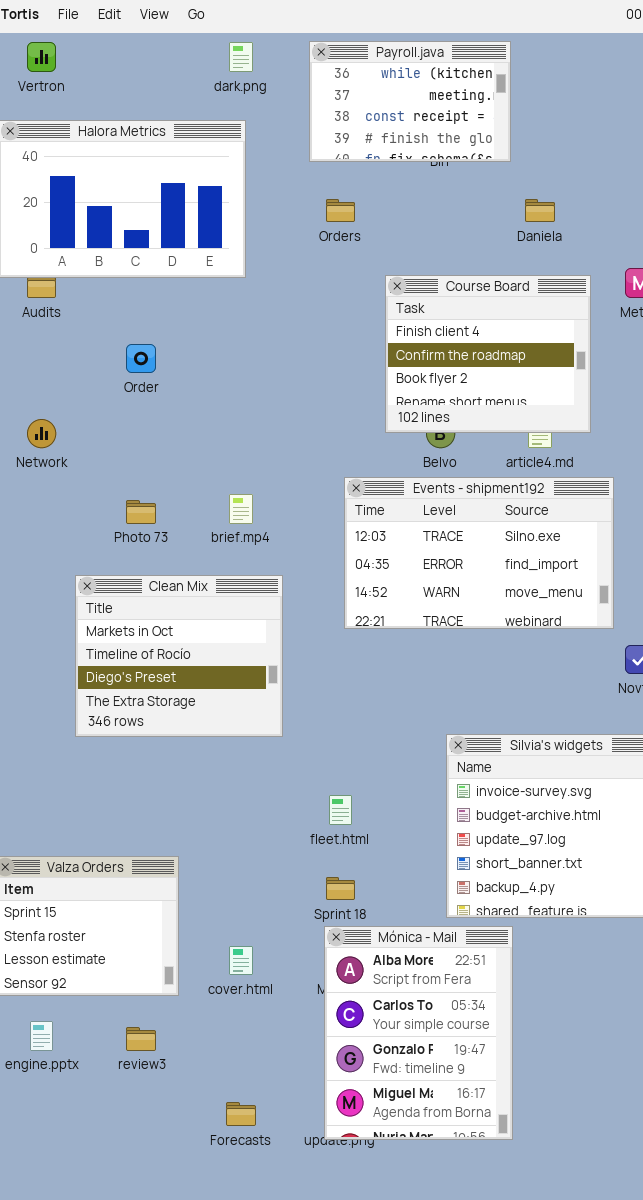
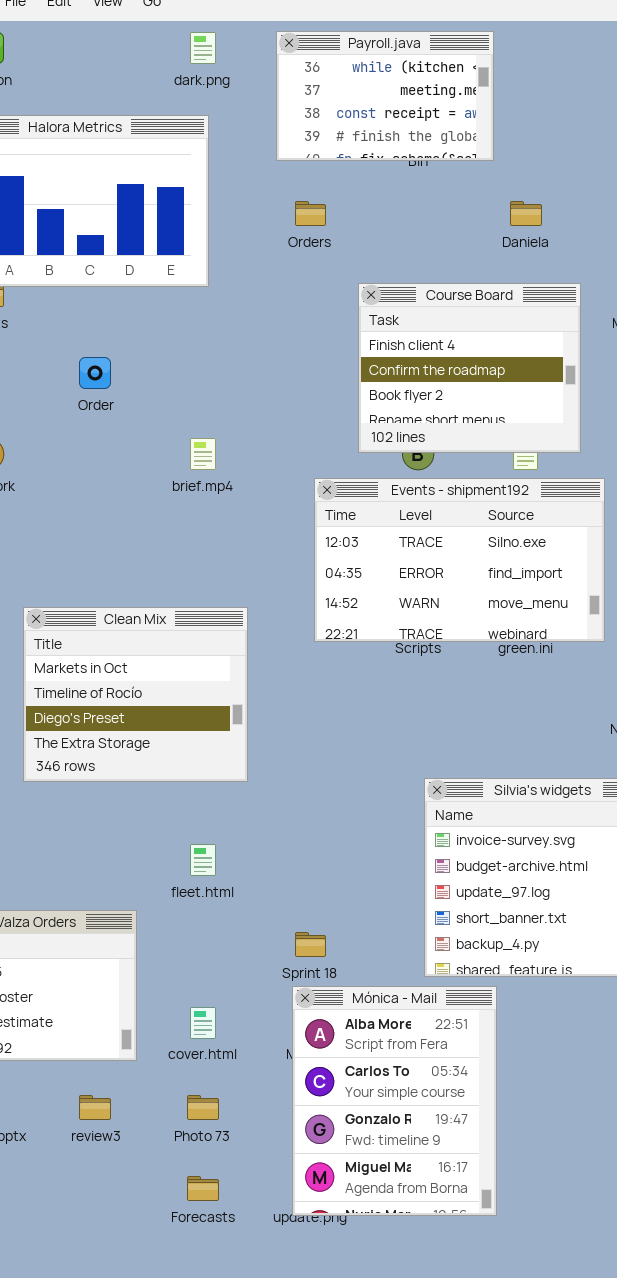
Events - shipment192: [344,477,614,629] -> [314,478,605,642], moved
brief.mp4: [229,494,253,524] -> [190,438,216,470], moved
Photo 73: [126,500,156,524] -> [187,1095,219,1120], moved
fleet.html: [329,795,352,825] -> [190,844,216,876], moved

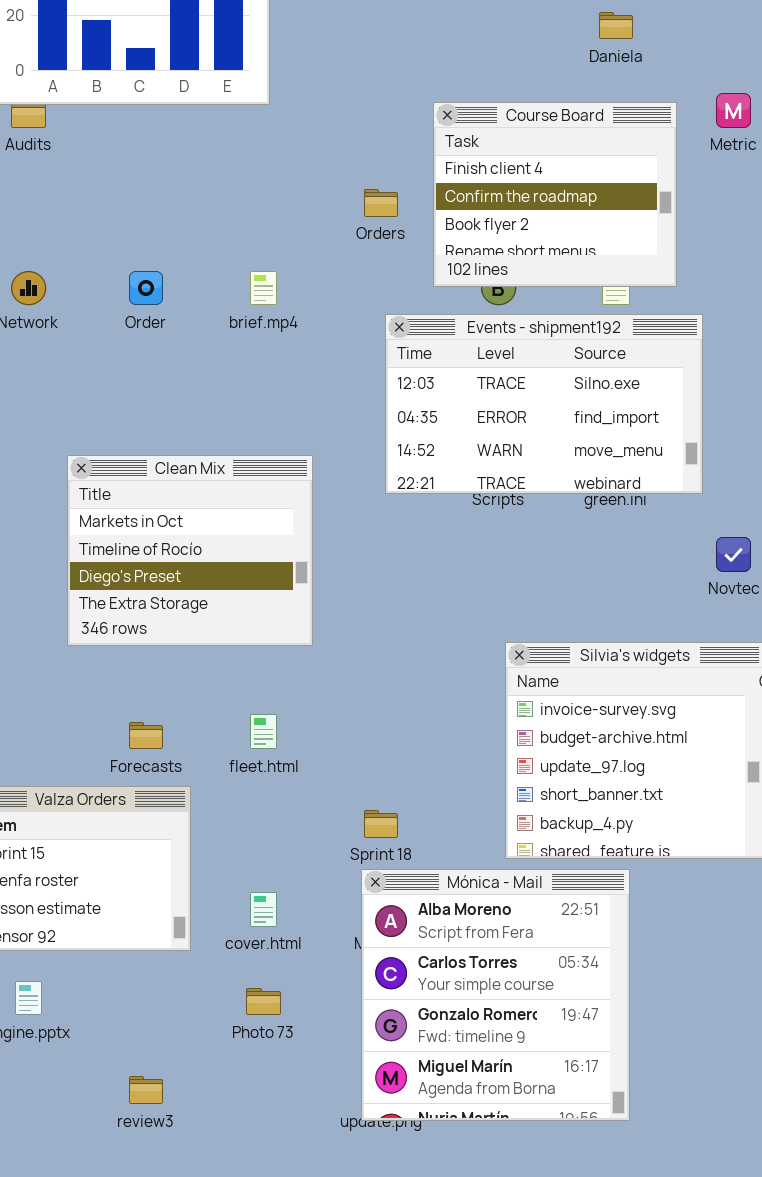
Orders: [295,201,326,226] -> [364,189,398,217], moved
Order: [79,357,111,389] -> [129,271,163,305], moved
Mónica - Mail: [292,986,497,1216] -> [361,869,630,1121], resized
review3: [79,1095,111,1120] -> [129,1076,163,1104], moved
Forecasts: [187,1176,219,1201] -> [129,722,163,749], moved

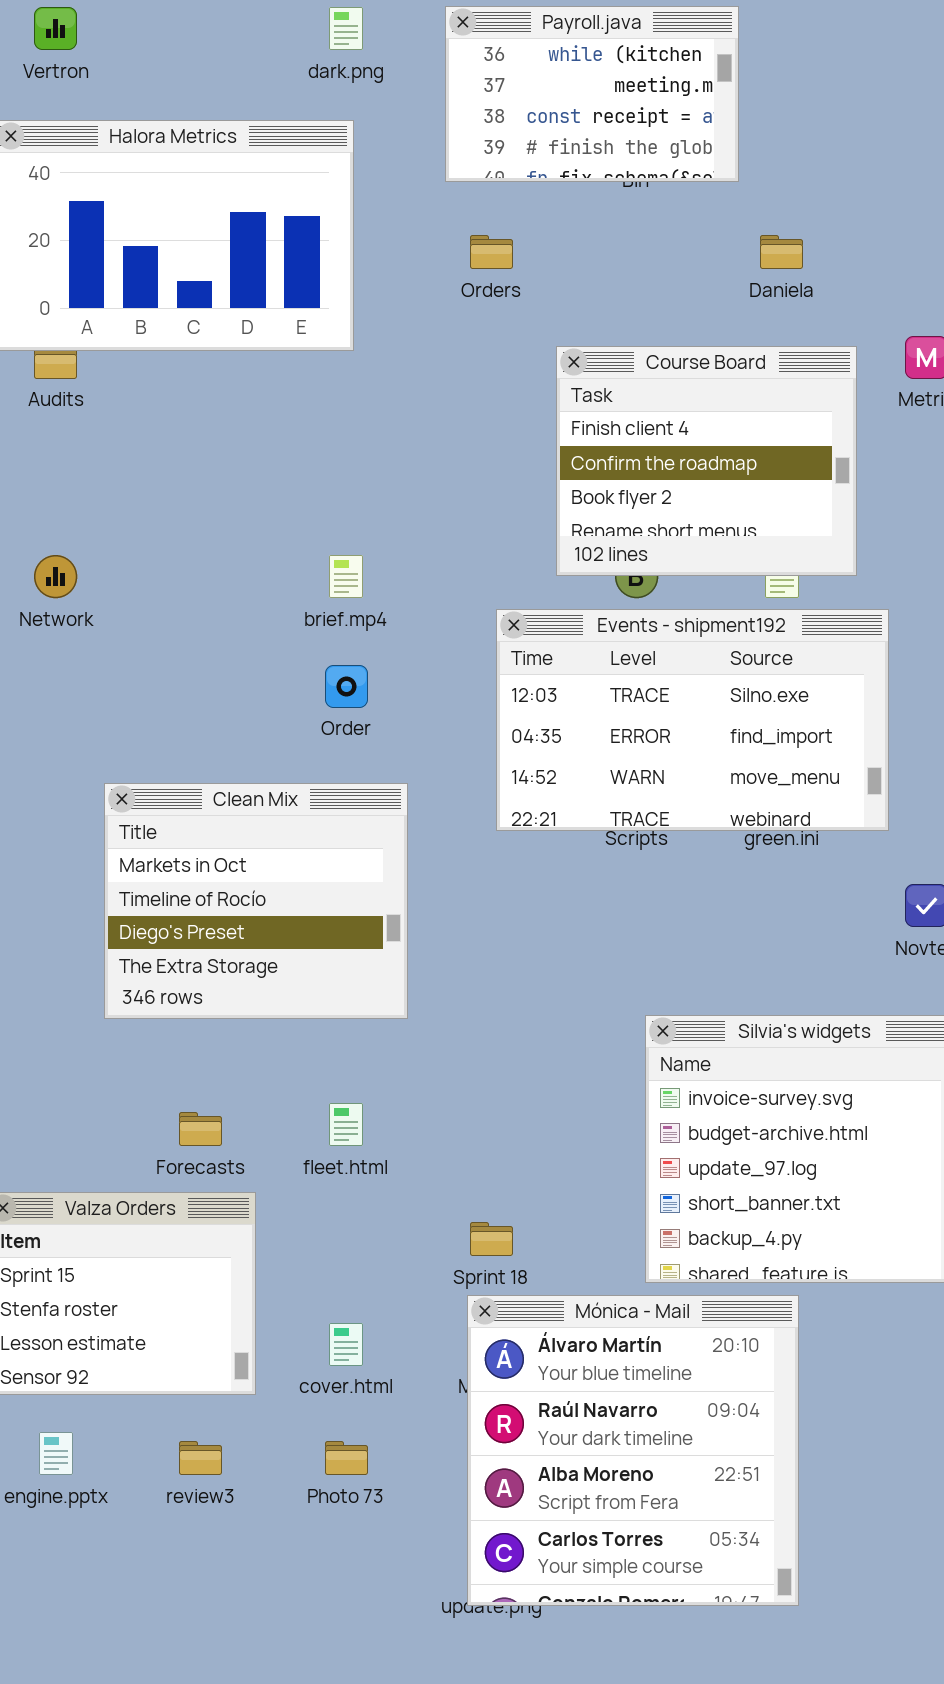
Orders: [364,189,398,217] -> [470,235,513,269], moved
Order: [129,271,163,305] -> [325,665,368,708], moved
Mónica - Mail: [361,869,630,1121] -> [467,1295,799,1606], scrolled up 2 rows
review3: [129,1076,163,1104] -> [179,1441,222,1475], moved

